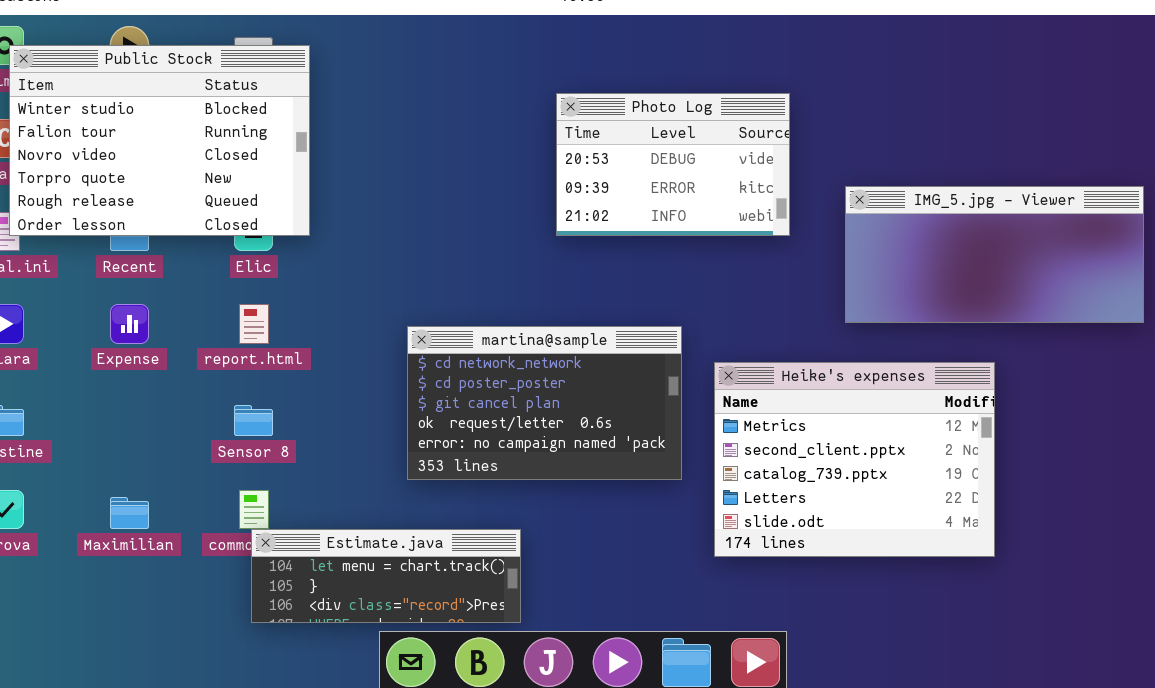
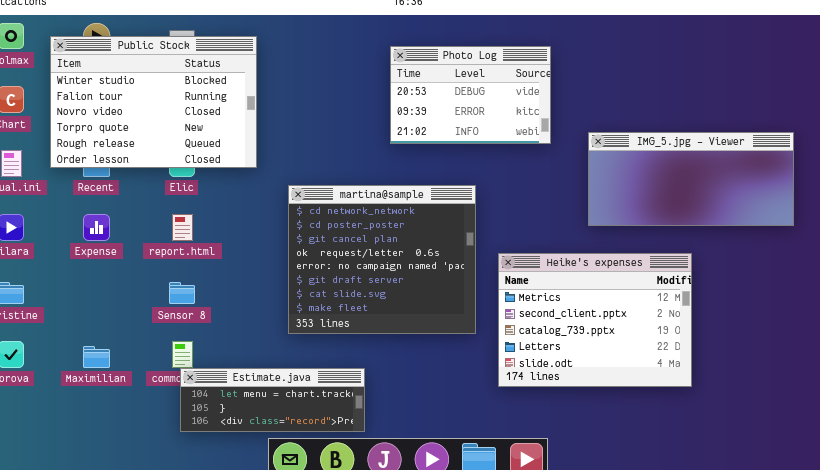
Public Stock: [9,45,310,236] -> [50,36,257,168], moved
Photo Log: [556,93,790,236] -> [390,46,551,144], moved
martina@sample: [407,326,682,480] -> [288,185,476,334], resized

